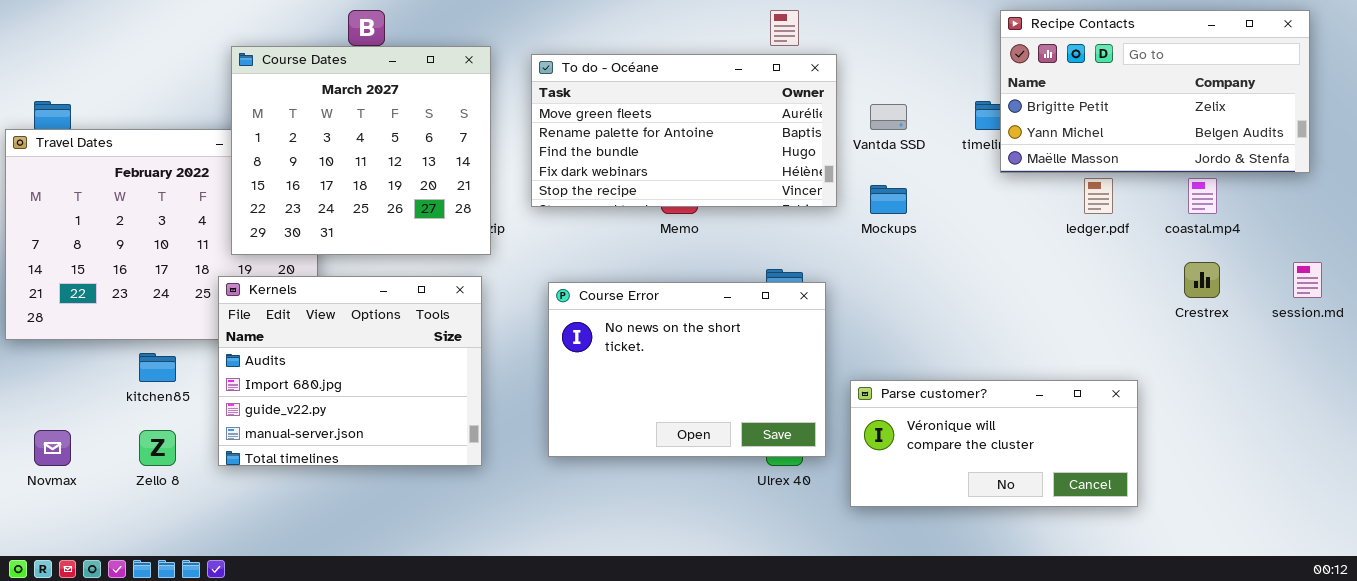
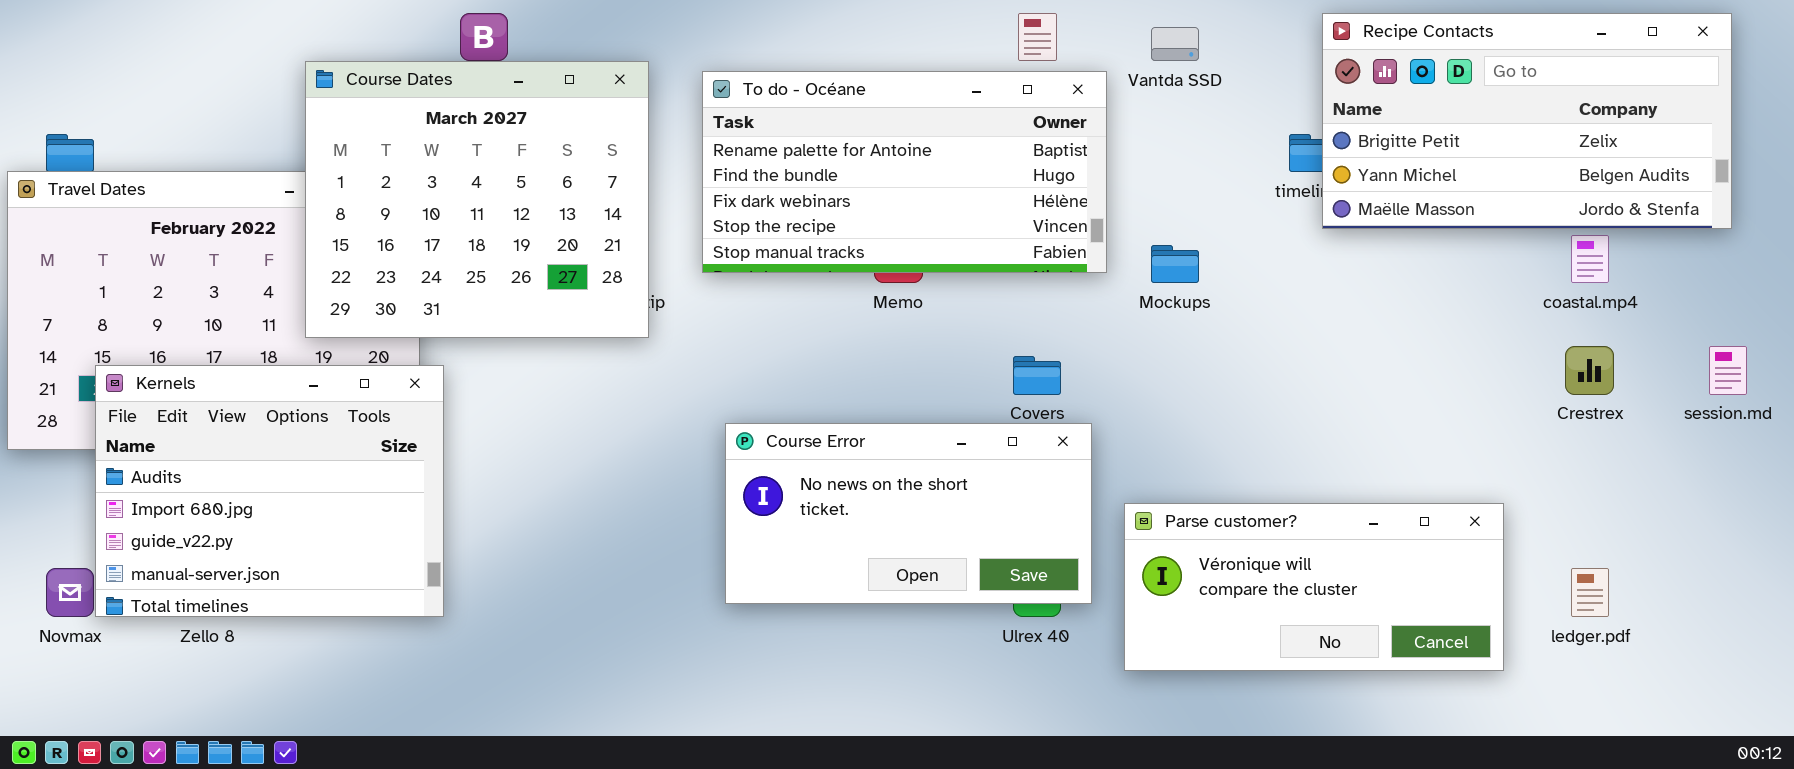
To do - Océane: [531,54,837,207] -> [702,71,1107,273], scrolled down 1 row
Vantda SSD: [870,104,907,130] -> [1151,27,1199,61], moved
ledger.pdf: [1084,178,1113,214] -> [1571,568,1609,617], moved
Kernels: [218,276,482,466] -> [95,365,444,617], moved
Course Error: [548,282,826,457] -> [725,423,1092,604], resized

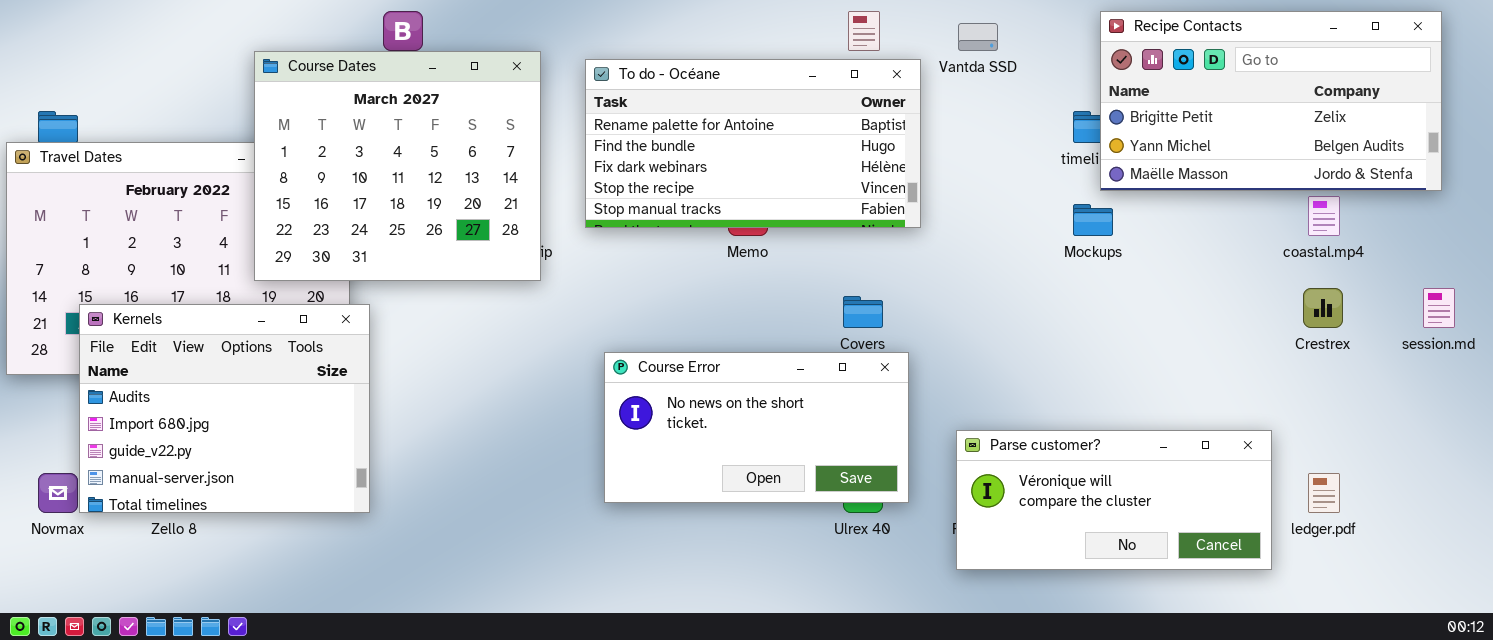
Mockups: [1151,245,1199,283] -> [1073,204,1113,236], moved
Parse customer?: [1124,503,1504,671] -> [956,430,1272,570], moved

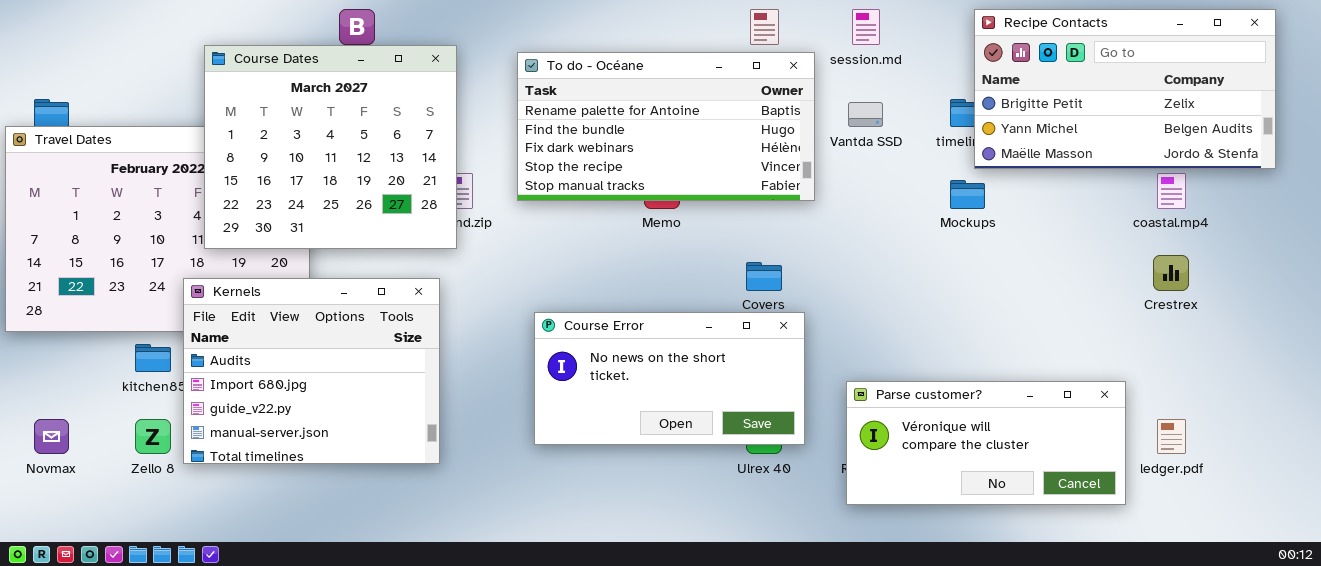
Vantda SSD: [958,23,998,51] -> [848,102,883,127], moved
Course Dates: [254,51,541,281] -> [204,45,457,249], moved
session.md: [1423,288,1455,328] -> [852,9,880,45], moved
Kernels: [79,304,370,513] -> [183,278,440,464], moved

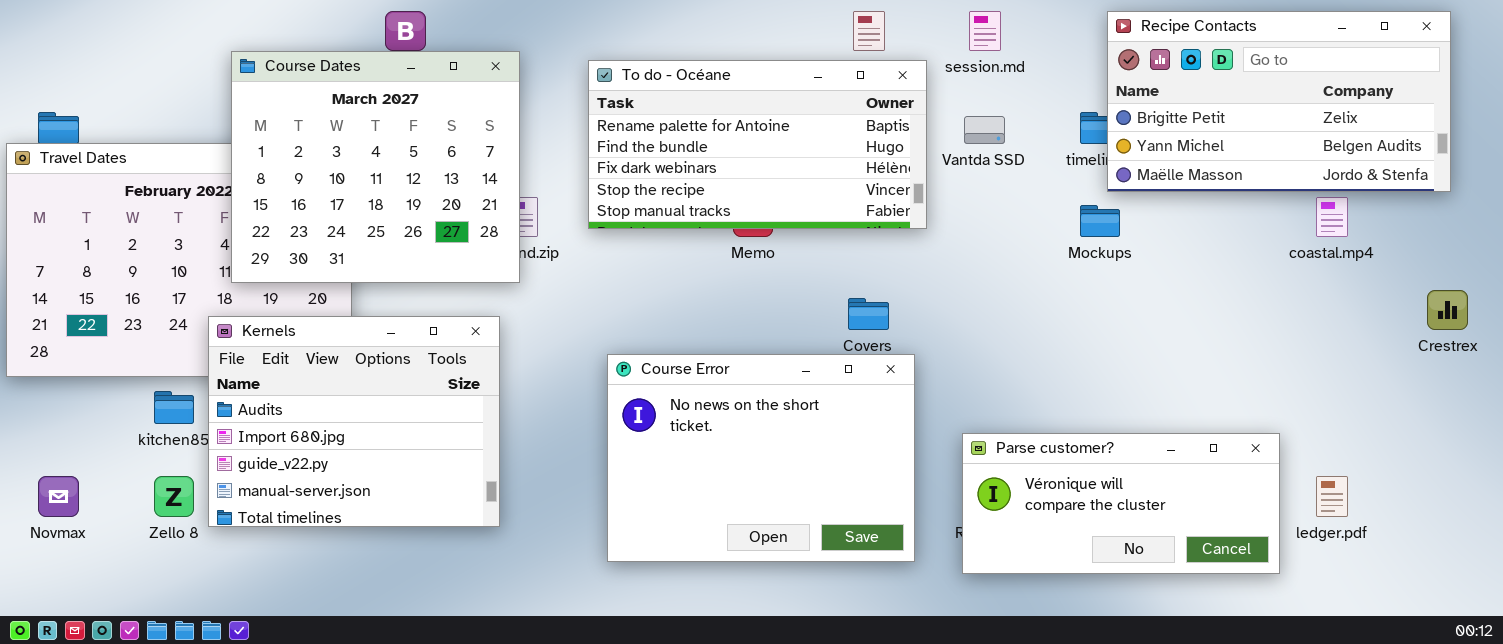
Crestrex: [1153,255,1189,291] -> [1427,290,1468,330], moved
Course Error: [534,312,805,445] -> [607,354,915,562], resized

